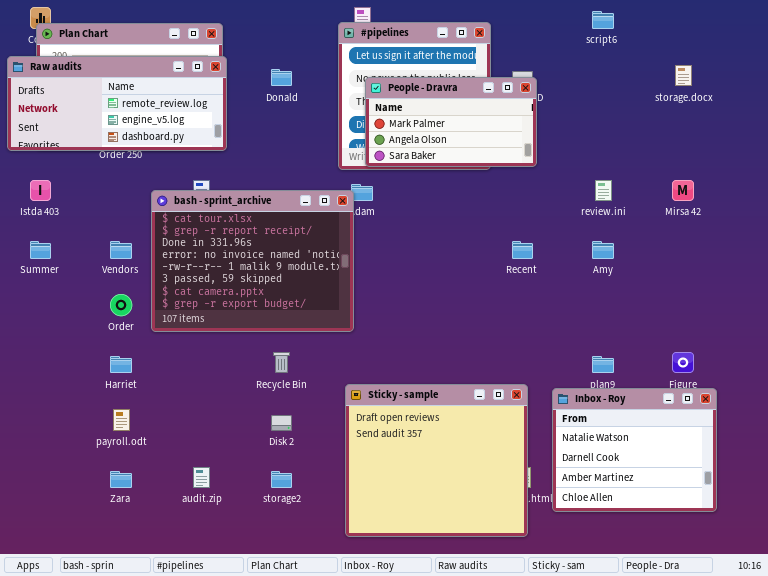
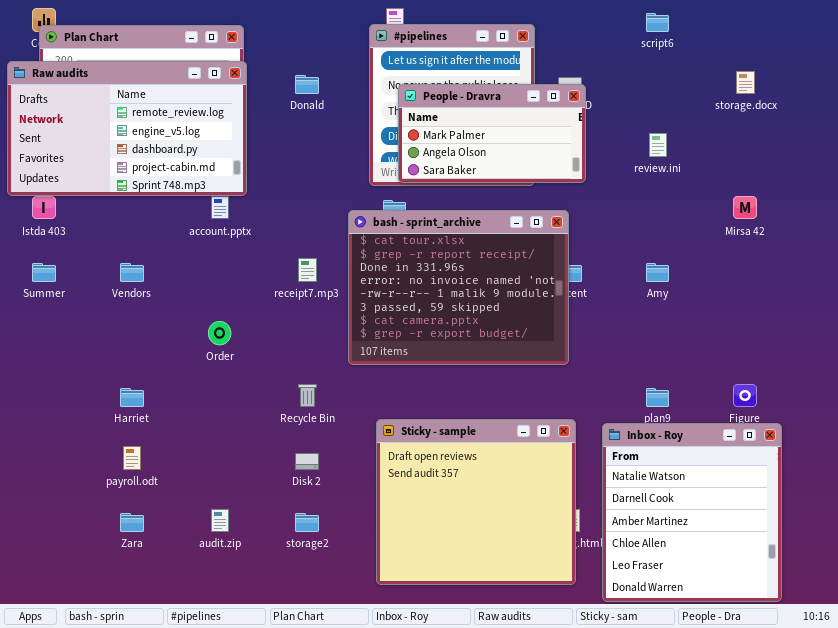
Raw audits: [7,56,227,151] -> [7,61,247,196], resized
review.ini: [595,180,612,201] -> [649,133,667,157], moved
bash - sprint_archive: [151,190,354,332] -> [348,210,569,365], moved
Order: [110,294,132,316] -> [208,321,231,345], moved
Inbox - Roy: [552,388,717,512] -> [602,423,782,602], resized

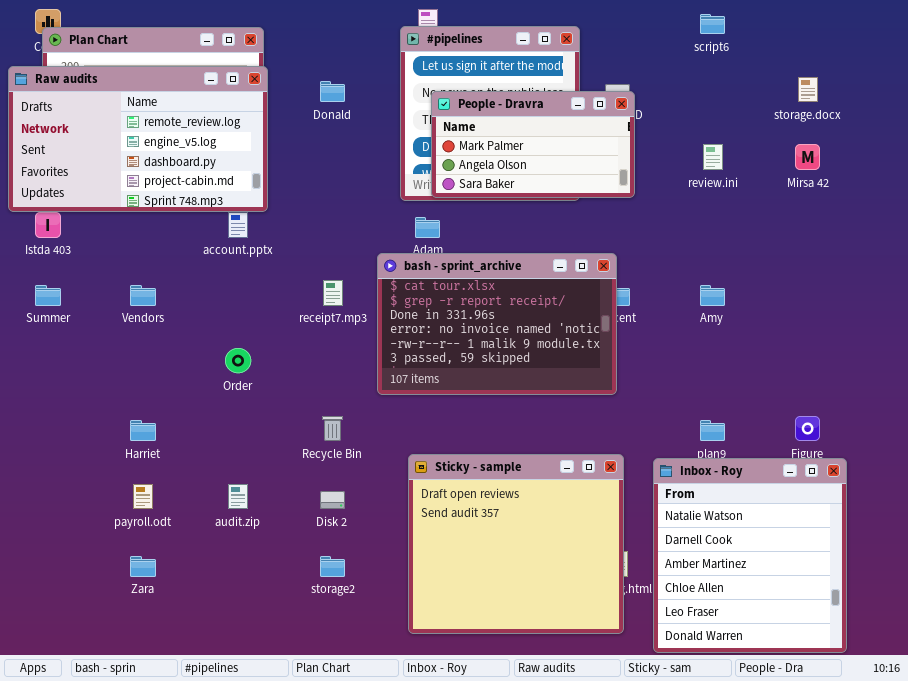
Mirsa 42: [733,196,757,219] -> [795,144,820,170], moved
bash - sprint_archive: [348,210,569,365] -> [377,253,617,395], resized
audit.zip: [211,509,229,532] -> [228,484,248,509], moved

